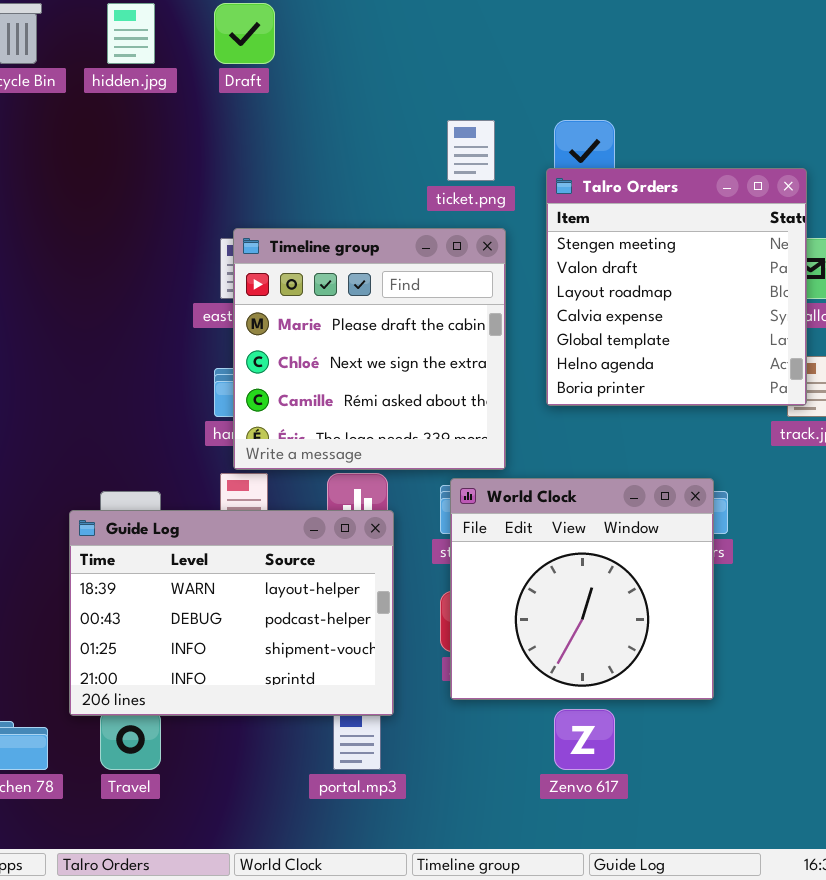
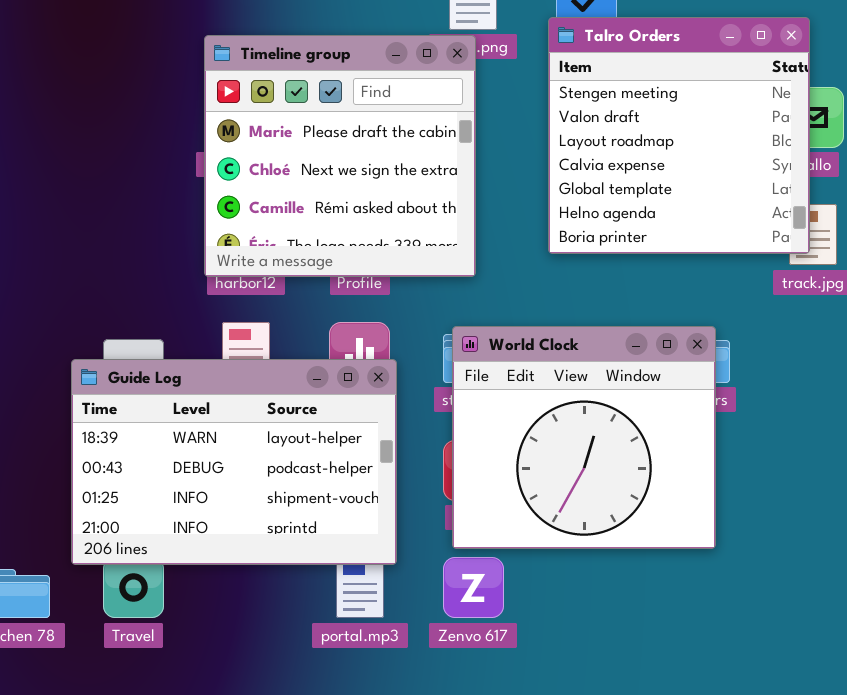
Timeline group: [233,228,506,470] -> [204,35,476,277], moved
Zenvo 617: [554,709,615,770] -> [443,557,504,618], moved

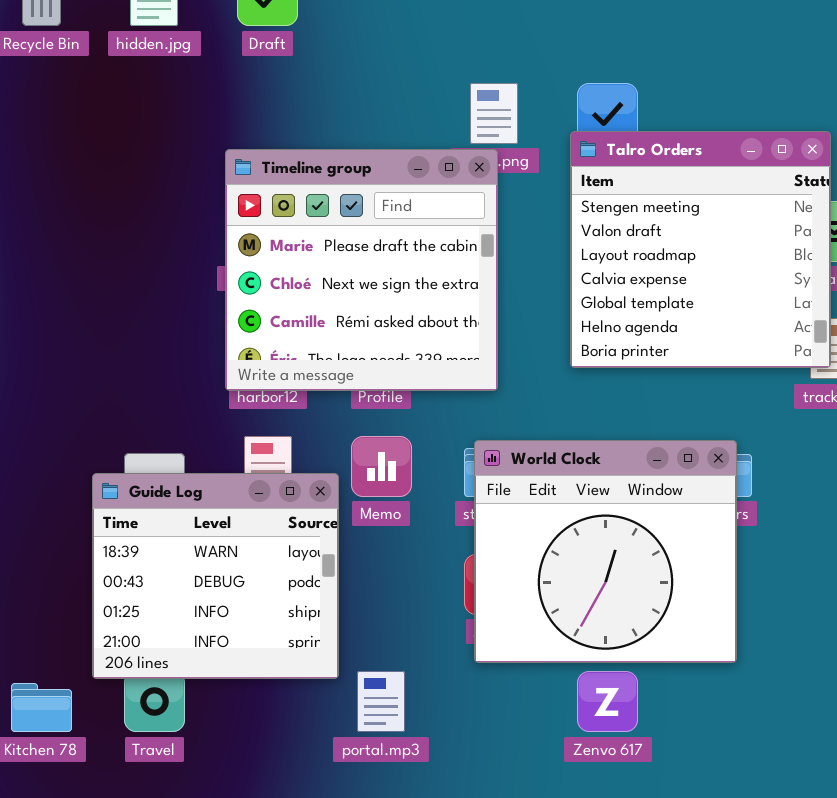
Guide Log: [71,359,397,565] -> [92,473,339,679], resized
Zenvo 617: [443,557,504,618] -> [577,671,638,732], moved

